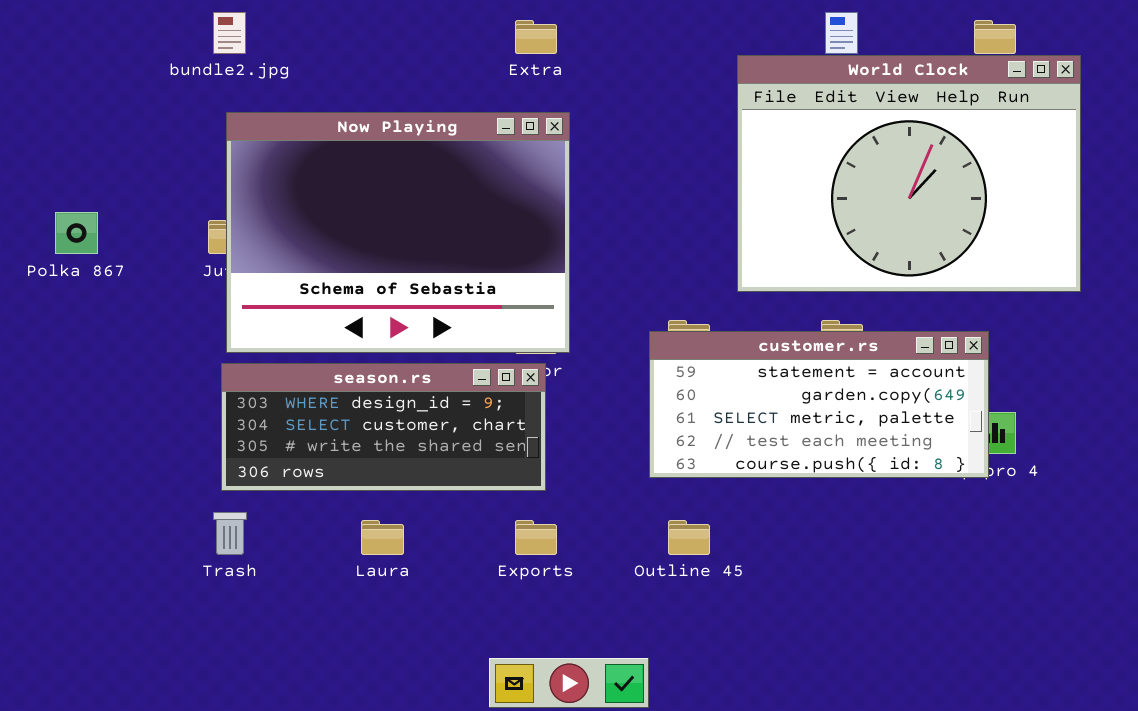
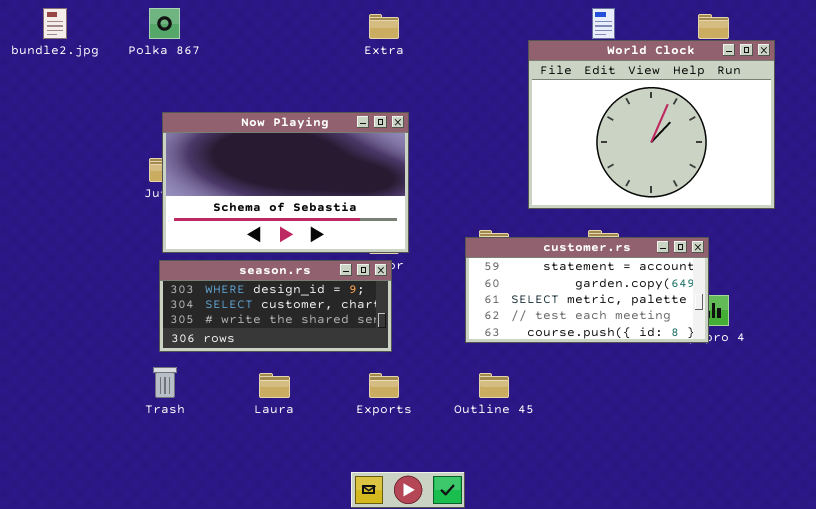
bundle2.jpg: [213,12,246,54] -> [43,8,67,39], moved
Now Playing: [226,112,570,353] -> [162,112,409,253], resized
Polka 867: [55,212,98,254] -> [149,8,180,39], moved

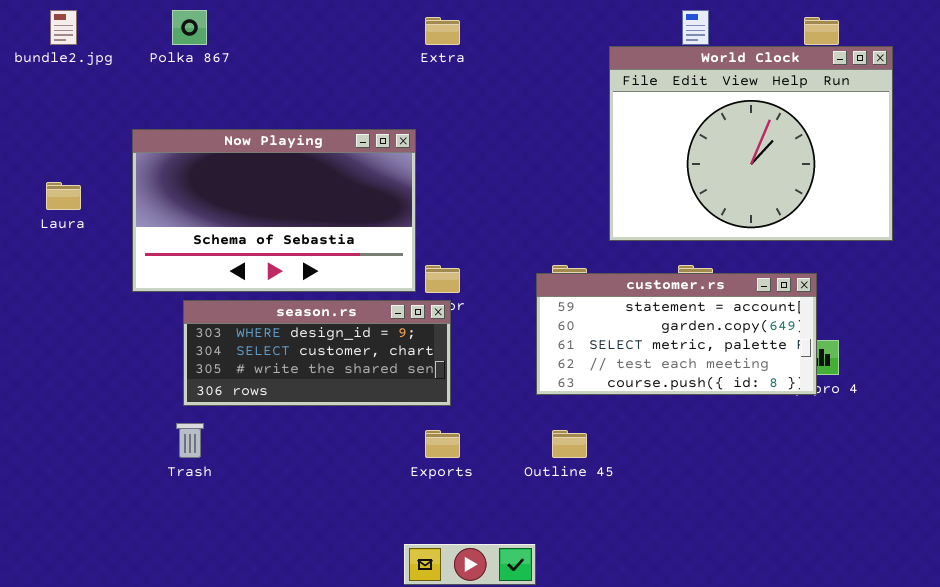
Now Playing: [162,112,409,253] -> [132,129,416,292], moved
Laura: [259,373,290,398] -> [46,182,81,210], moved

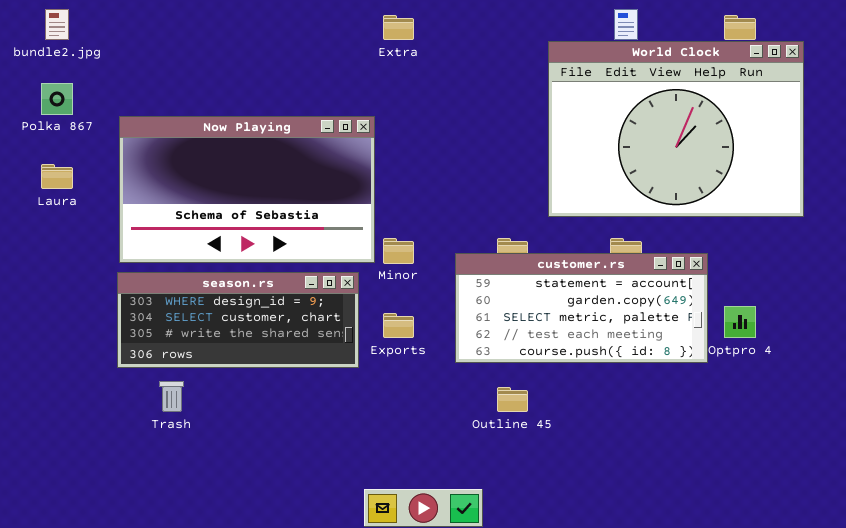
Polka 867: [172,10,207,45] -> [41,83,73,115], moved
customer.rs: [536,273,817,395] -> [455,253,708,363], moved
season.rs: [183,300,451,406] -> [117,272,359,368], moved
Exports: [425,430,460,458] -> [383,313,414,338], moved

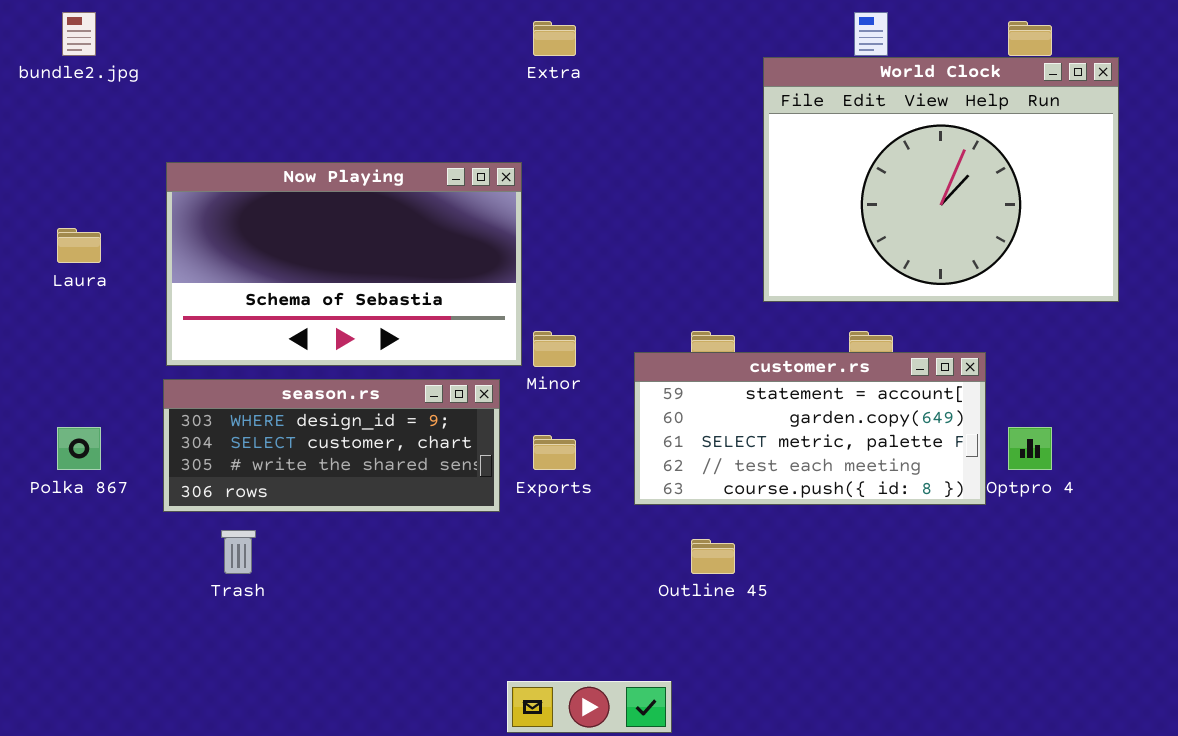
Polka 867: [41,83,73,115] -> [57,427,101,470], moved

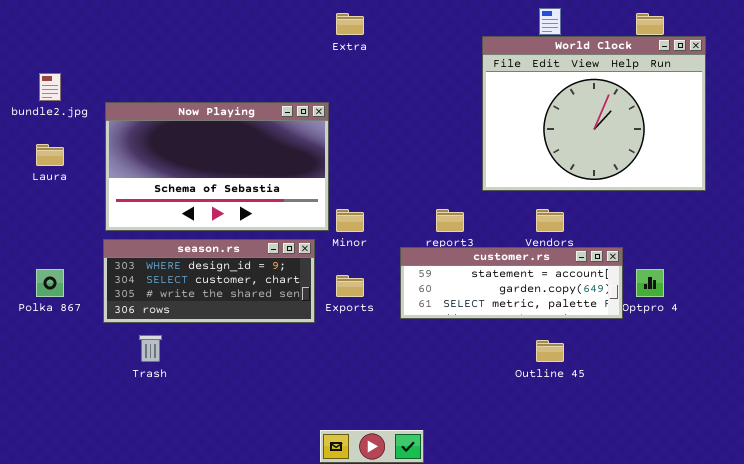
bundle2.jpg: [62,12,96,56] -> [39,73,61,101], moved
customer.rs: [634,352,986,505] -> [400,247,623,319], resized
Outline 45: [691,539,735,574] -> [536,340,564,362], moved

